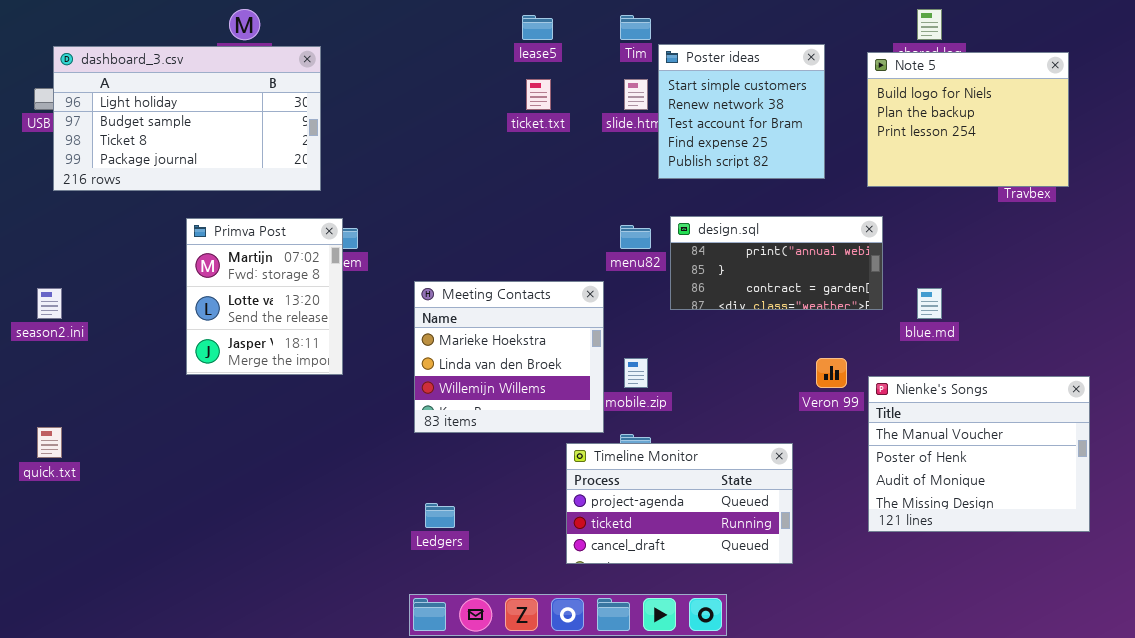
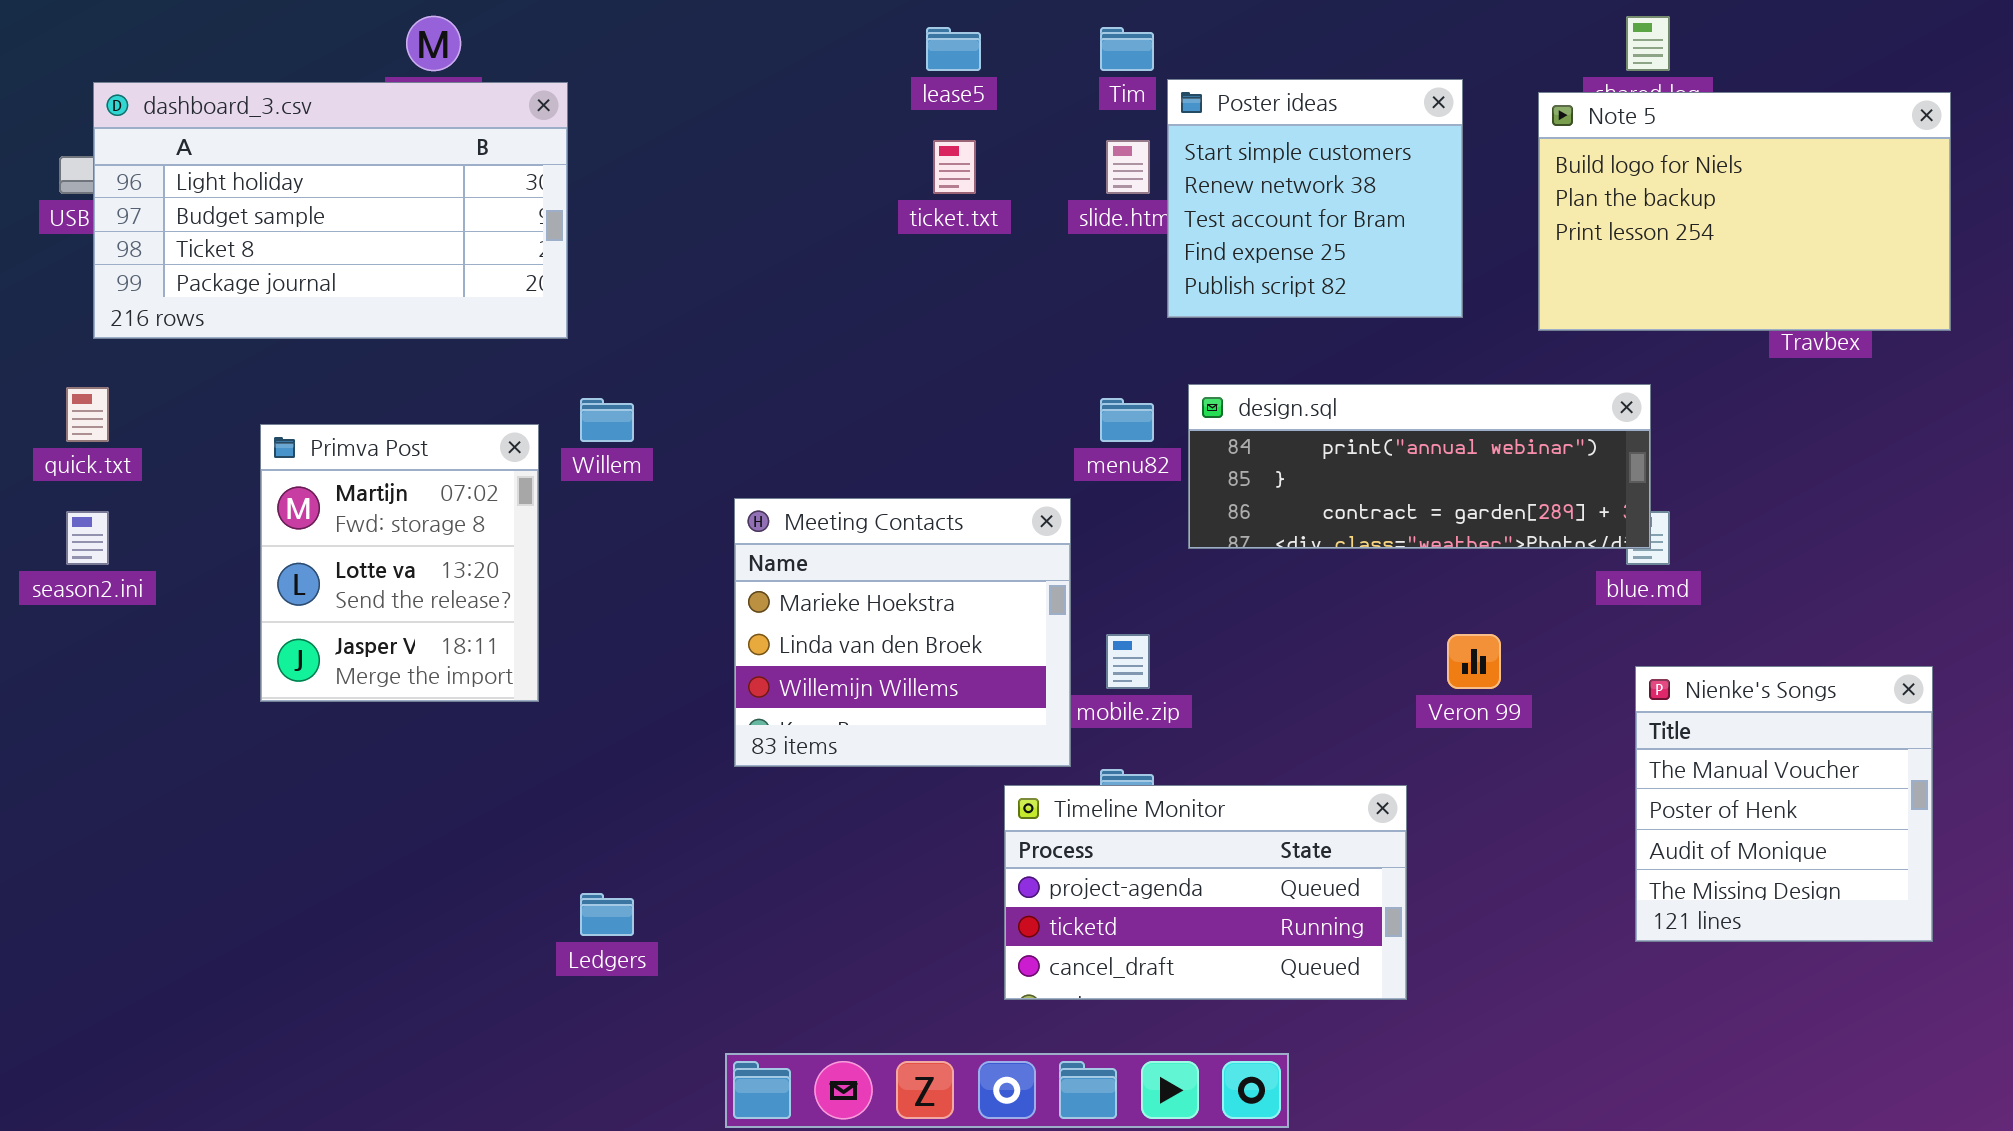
Note 5: [867,52,1069,187] -> [1538,92,1951,331], resized
design.sql: [670,216,883,310] -> [1188,384,1651,549], resized
Primva Post: [186,218,343,375] -> [260,424,539,702], moved
Nienke's Songs: [868,376,1090,532] -> [1635,666,1933,942], resized
quick.txt: [37,427,62,458] -> [66,387,109,442], moved
Ledgers: [425,503,455,528] -> [580,893,634,936], moved

